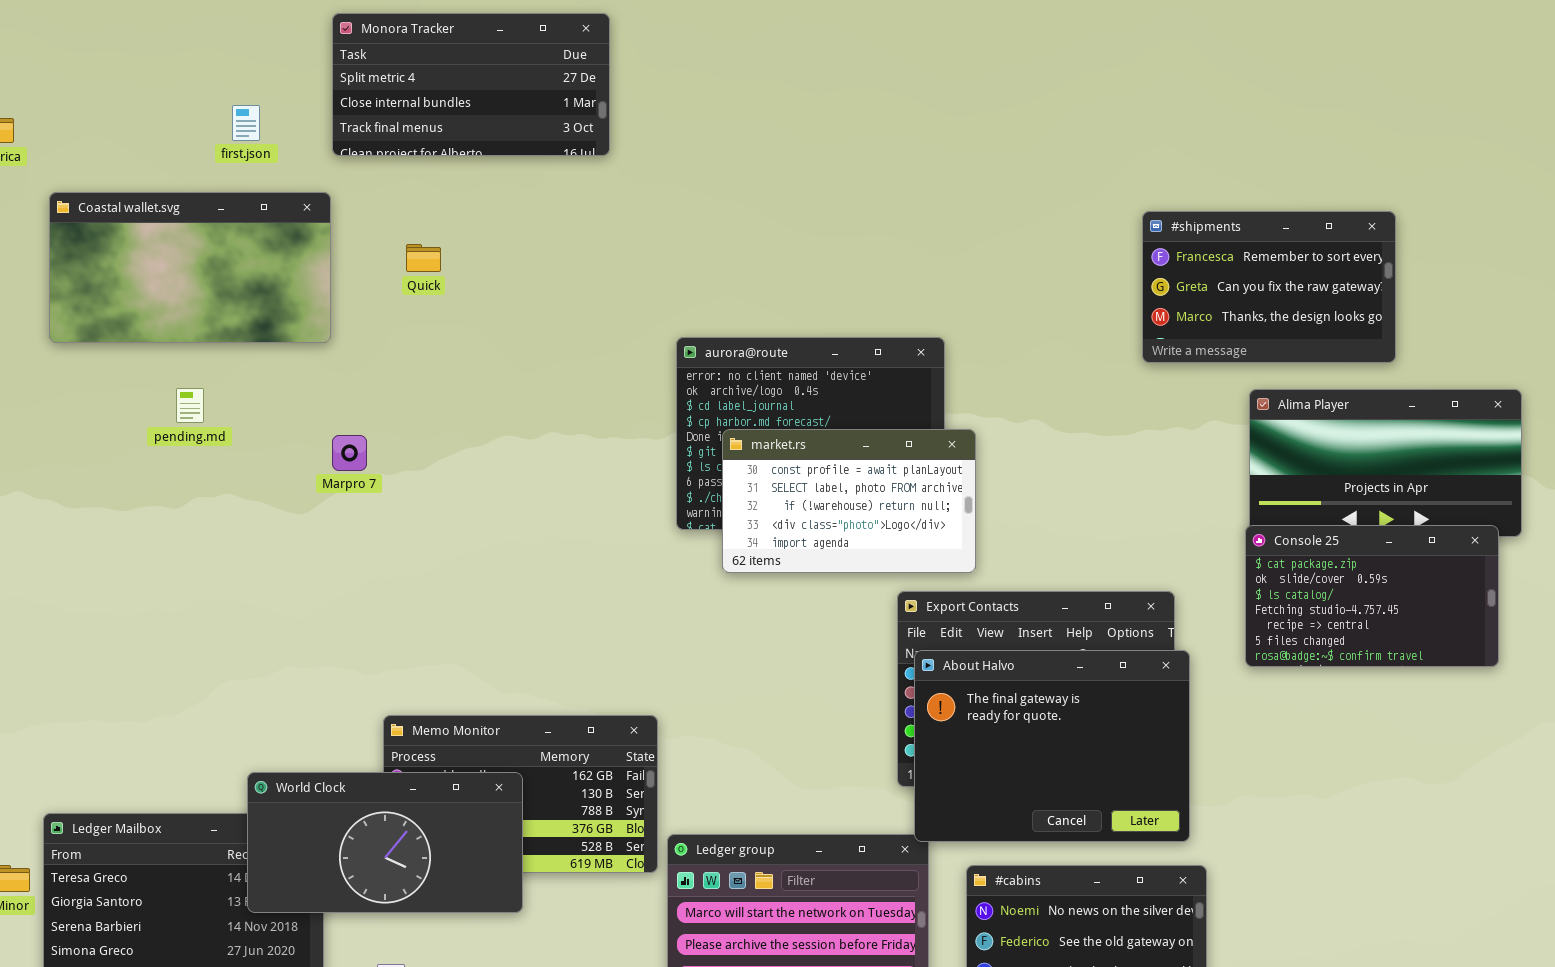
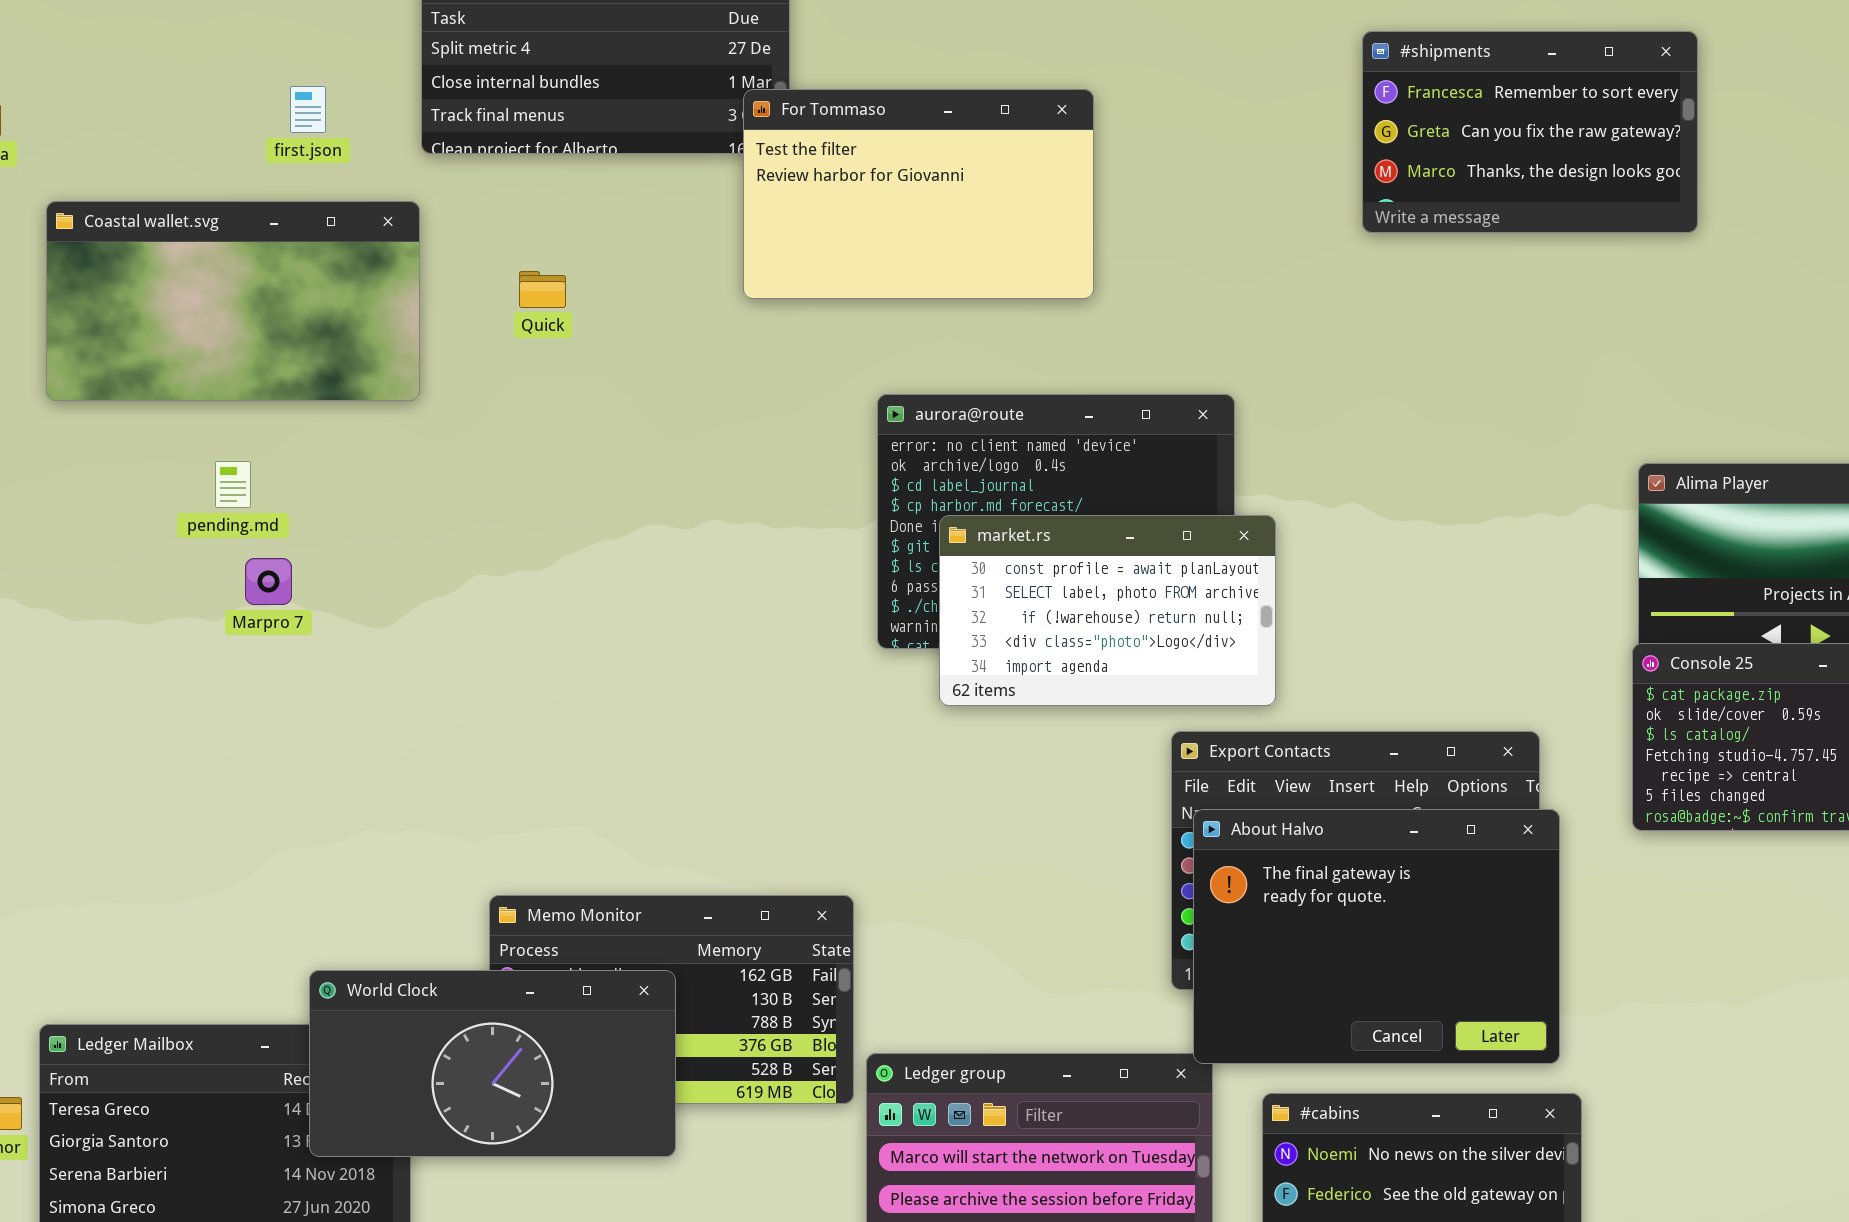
For Tommaso: none -> [743,89,1094,299], opened
#shipments: [1142,211,1396,363] -> [1362,31,1698,233], moved
Marpro 7: [332,435,367,471] -> [245,558,292,605], moved

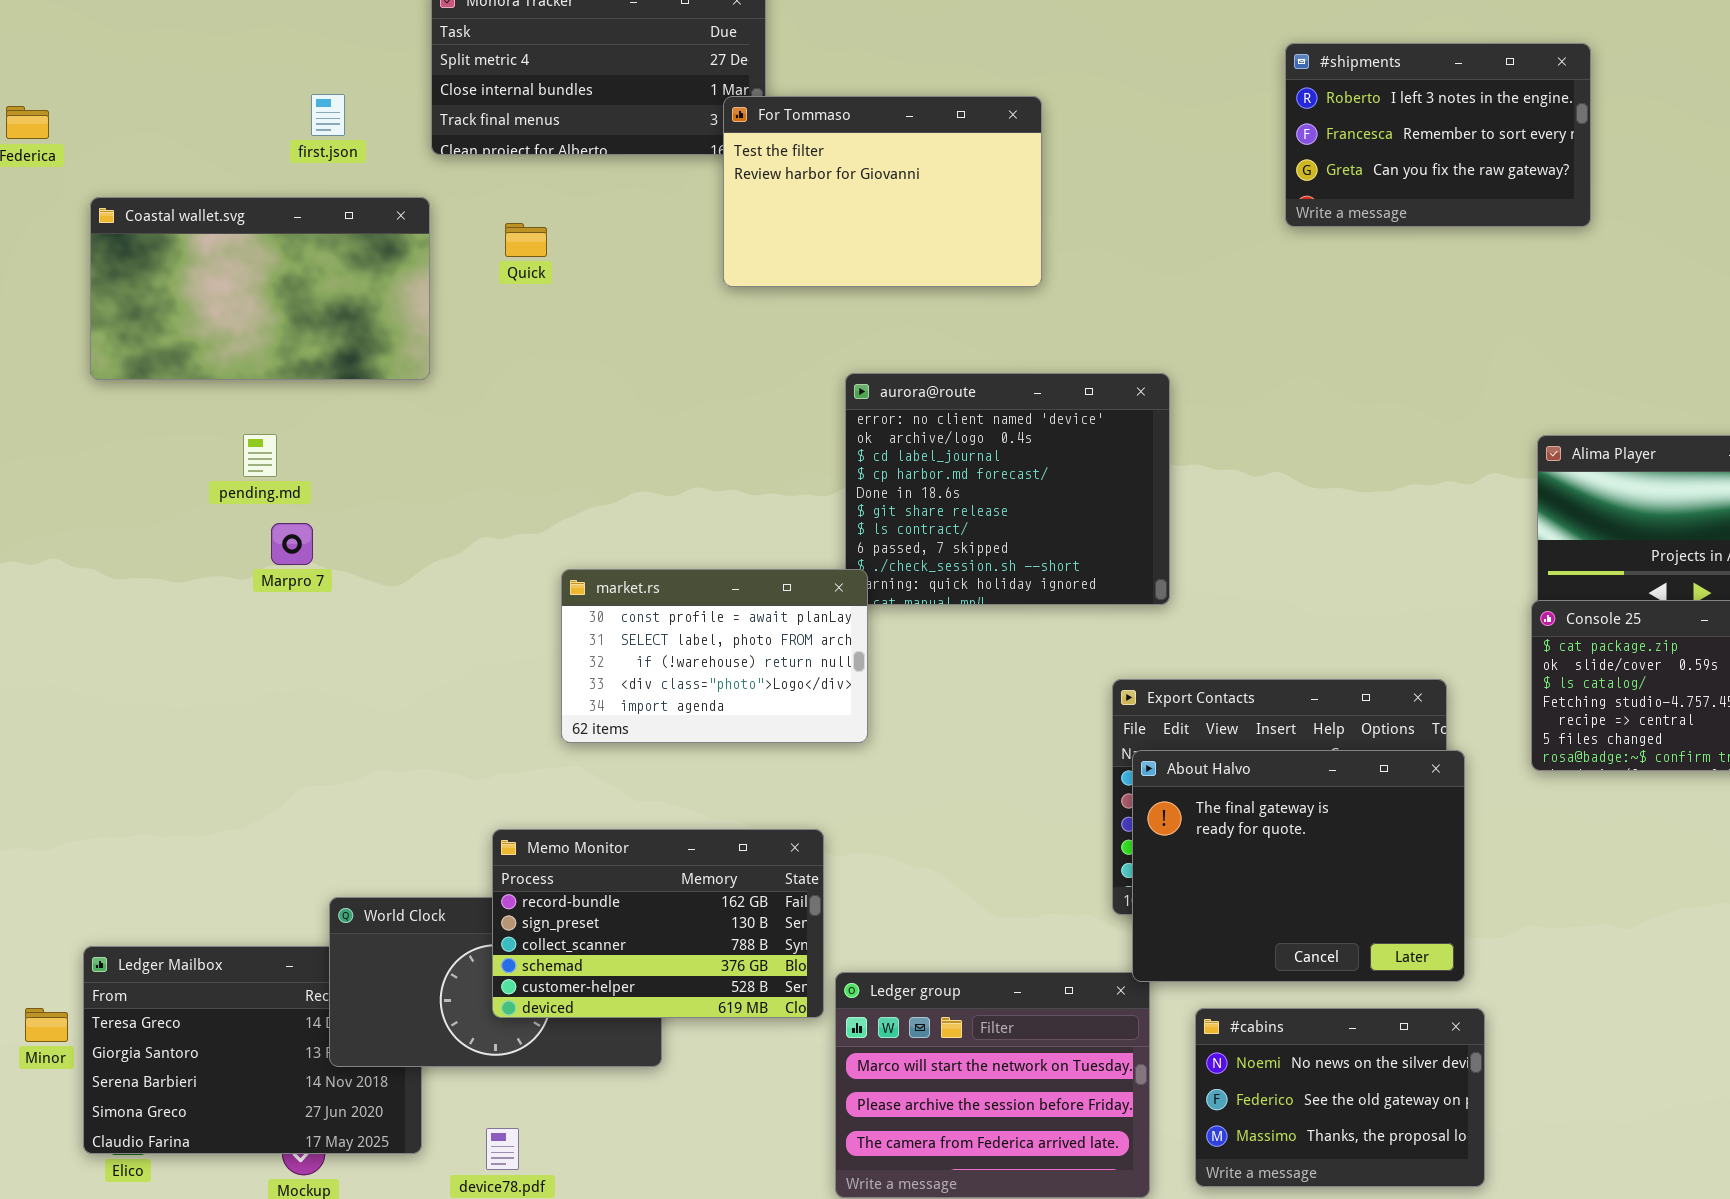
#shipments: [1362,31,1698,233] -> [1285,43,1591,227], scrolled up 1 row
Quick: [519,271,566,308] -> [505,223,547,257], moved
market.rs: [939,515,1276,706] -> [561,569,868,743], moved
Memo Monitor: [489,895,854,1104] -> [492,829,824,1018], raised

